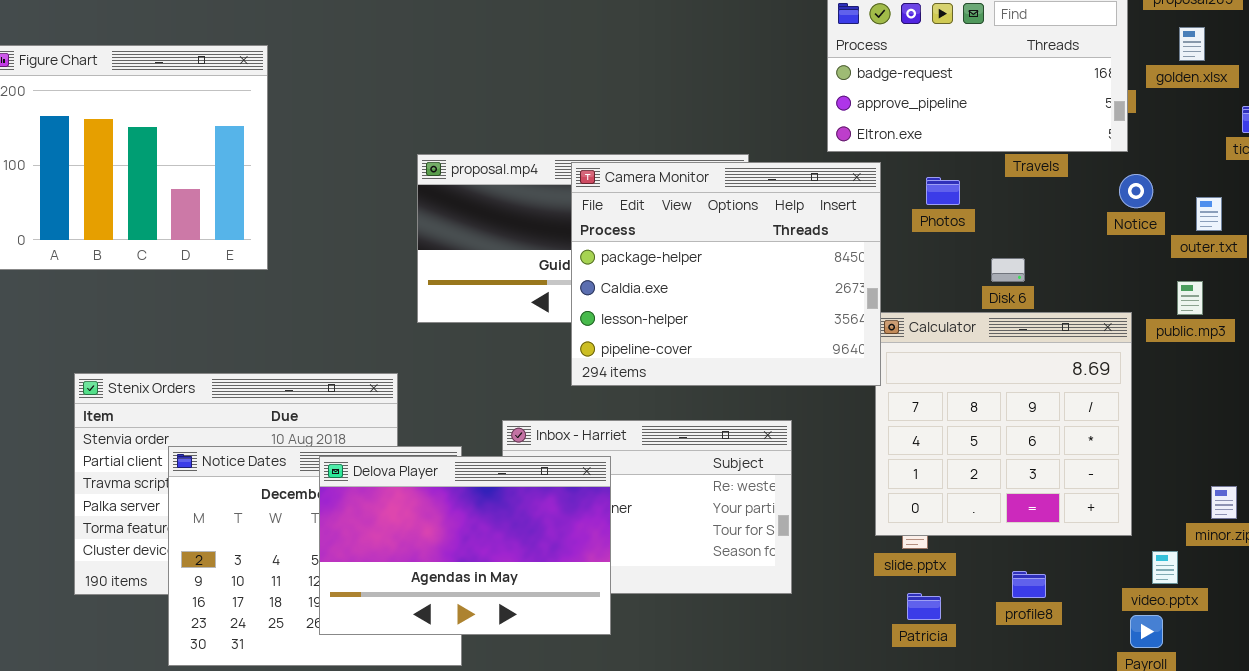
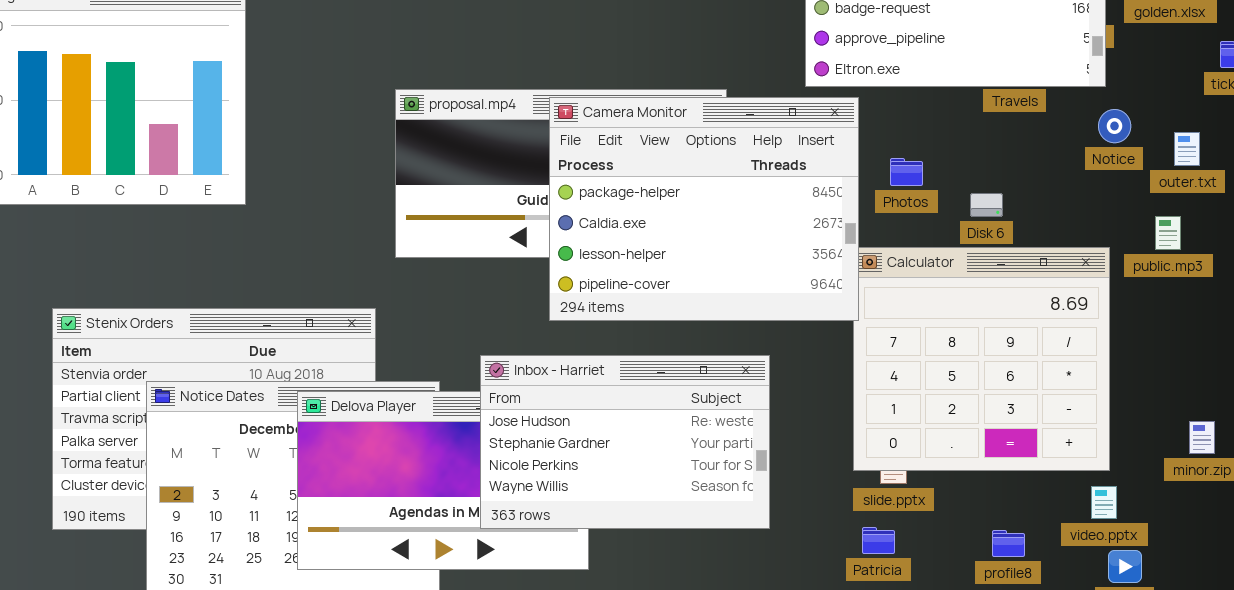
Photos: [926,177,960,205] -> [890,158,923,186], moved
Inbox - Harriet: [502,420,792,594] -> [480,355,770,529], raised
video.pptx: [1152,551,1178,584] -> [1091,486,1117,519], moved
profile8: [1012,571,1046,598] -> [992,530,1025,557], moved
Patricia: [907,593,941,620] -> [862,527,895,554], moved

